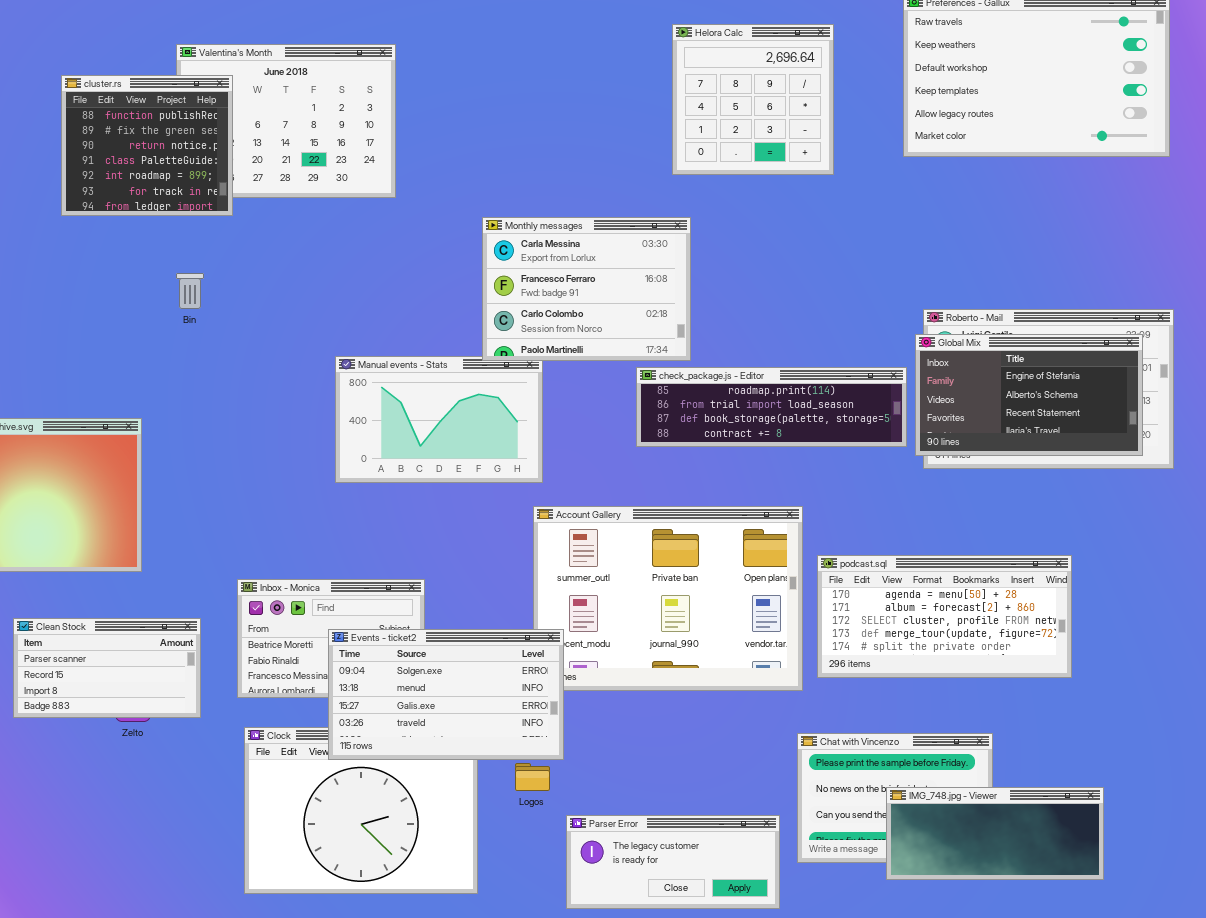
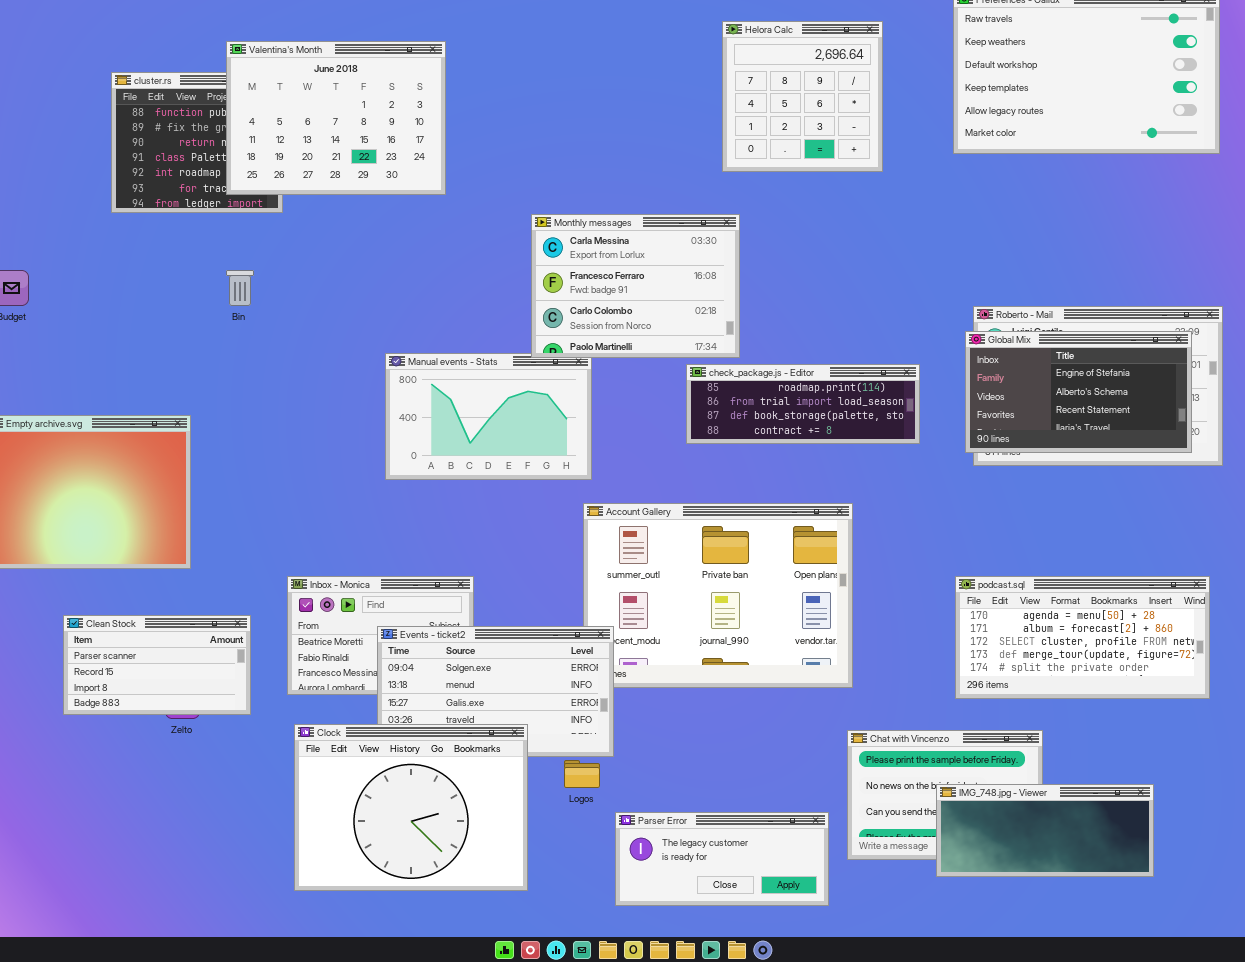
Valentina's Month: [176,44,396,198] -> [226,41,446,195], raised
check_package.js - Editor: [636,367,907,447] -> [686,364,920,444], resized
podcast.sql: [817,555,1072,678] -> [955,576,1210,699], moved
Clock: [244,727,478,894] -> [294,724,528,891], raised

